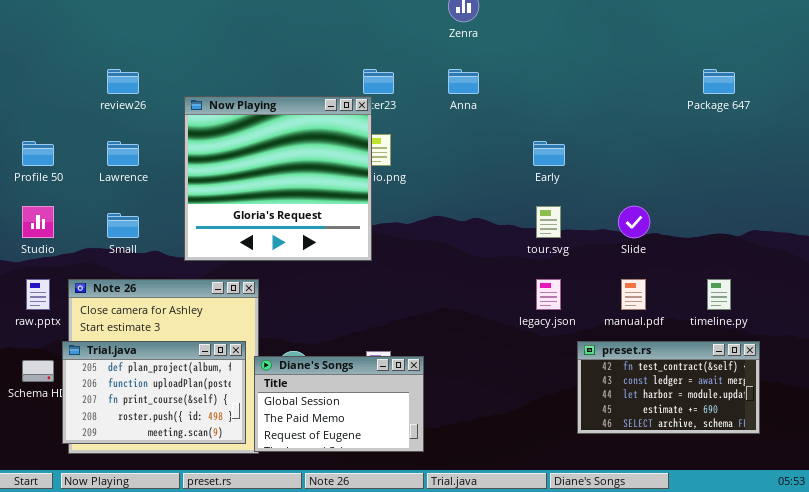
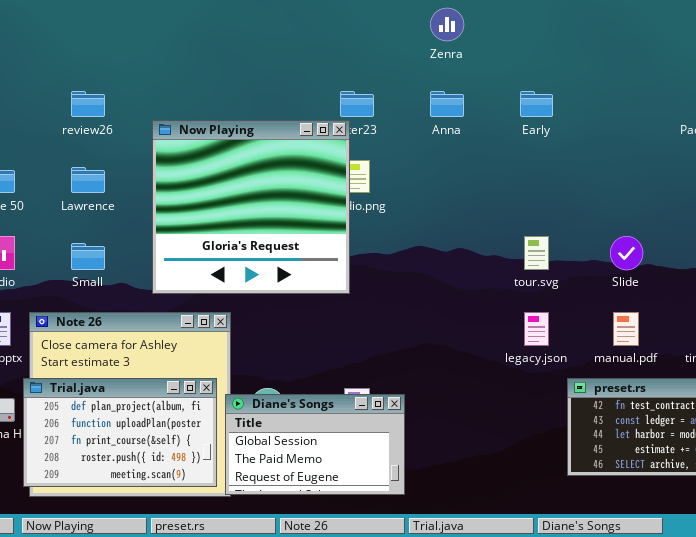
Early: [533,141,565,166] -> [520,91,553,117], moved

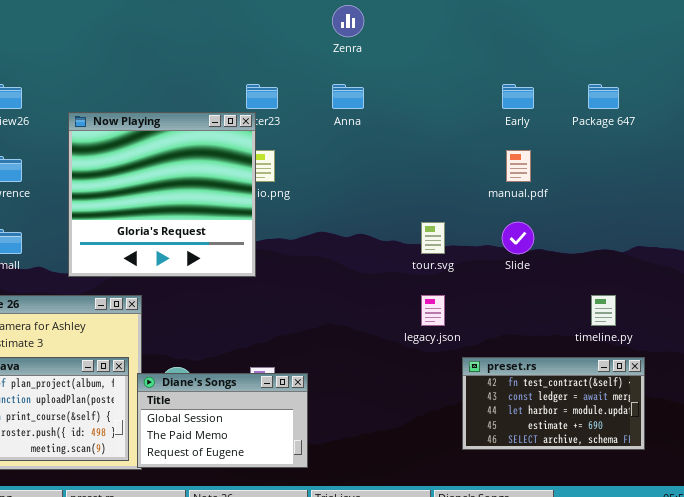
Early: [520,91,553,117] -> [502,84,534,109], moved
manual.pdf: [613,312,639,346] -> [506,150,531,182], moved

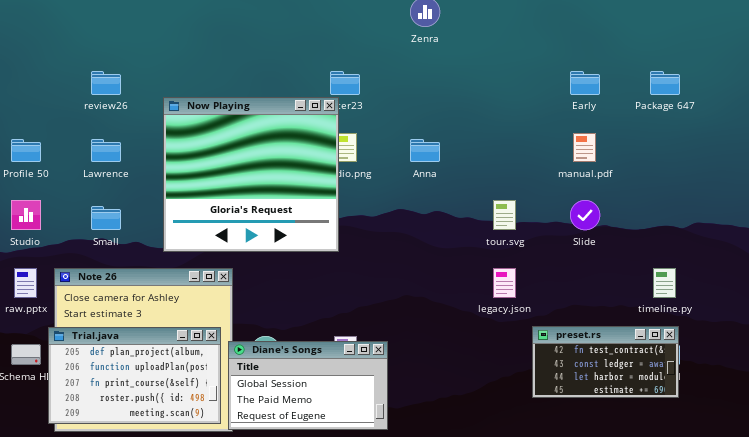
Anna: [332,84,364,109] -> [410,139,440,162], moved
preset.rs: [462,357,645,450] -> [532,326,679,398], resized

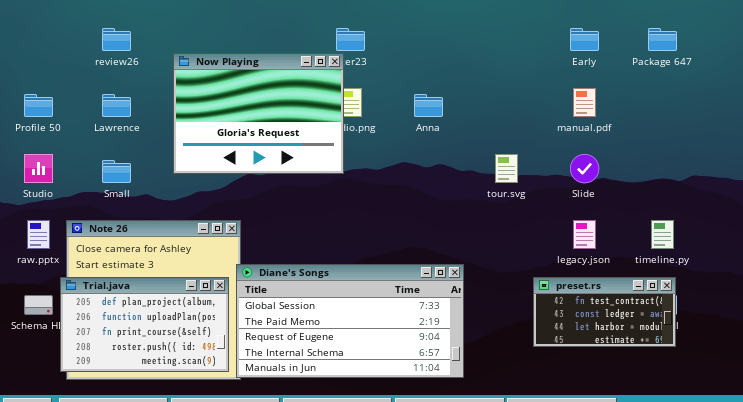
Now Playing: [163,97,339,252] -> [173,53,344,174], resized
legacy.json: [493,268,516,298] -> [573,220,596,249], moved
Diane's Songs: [228,341,388,430] -> [236,264,464,378], resized

